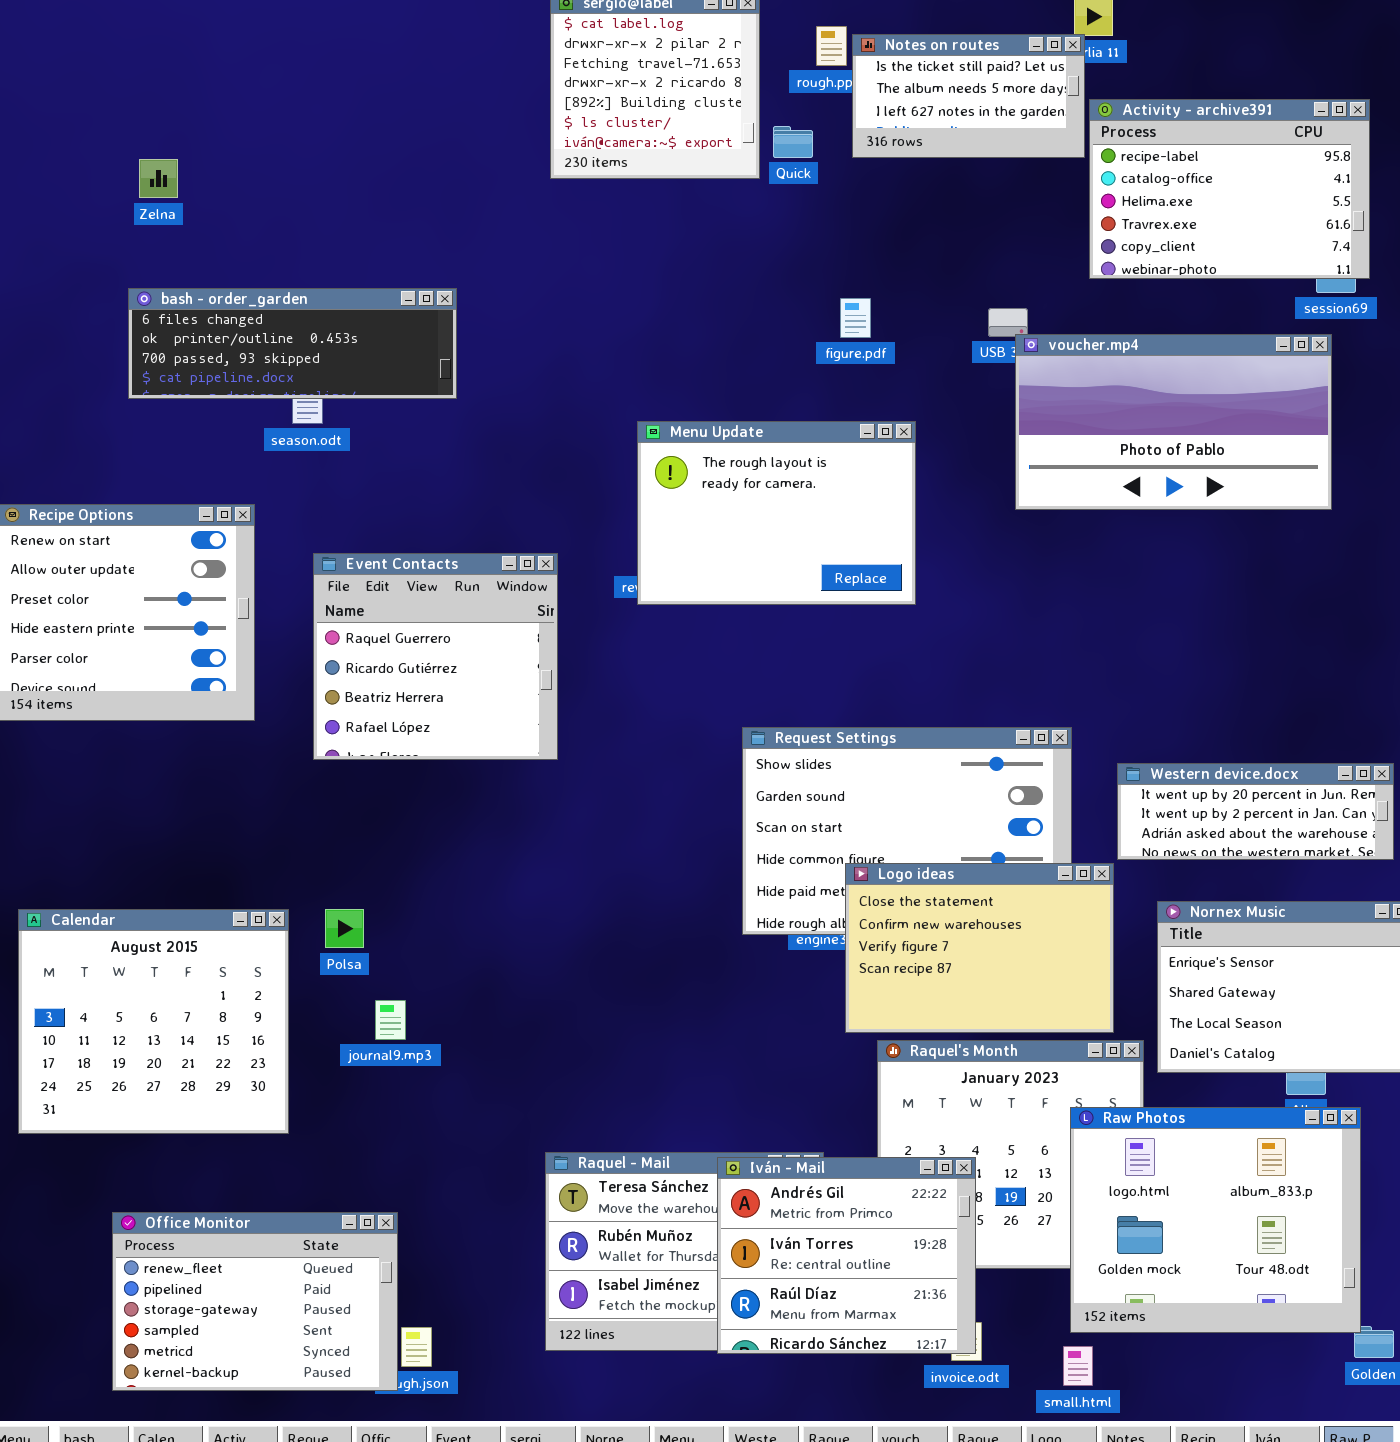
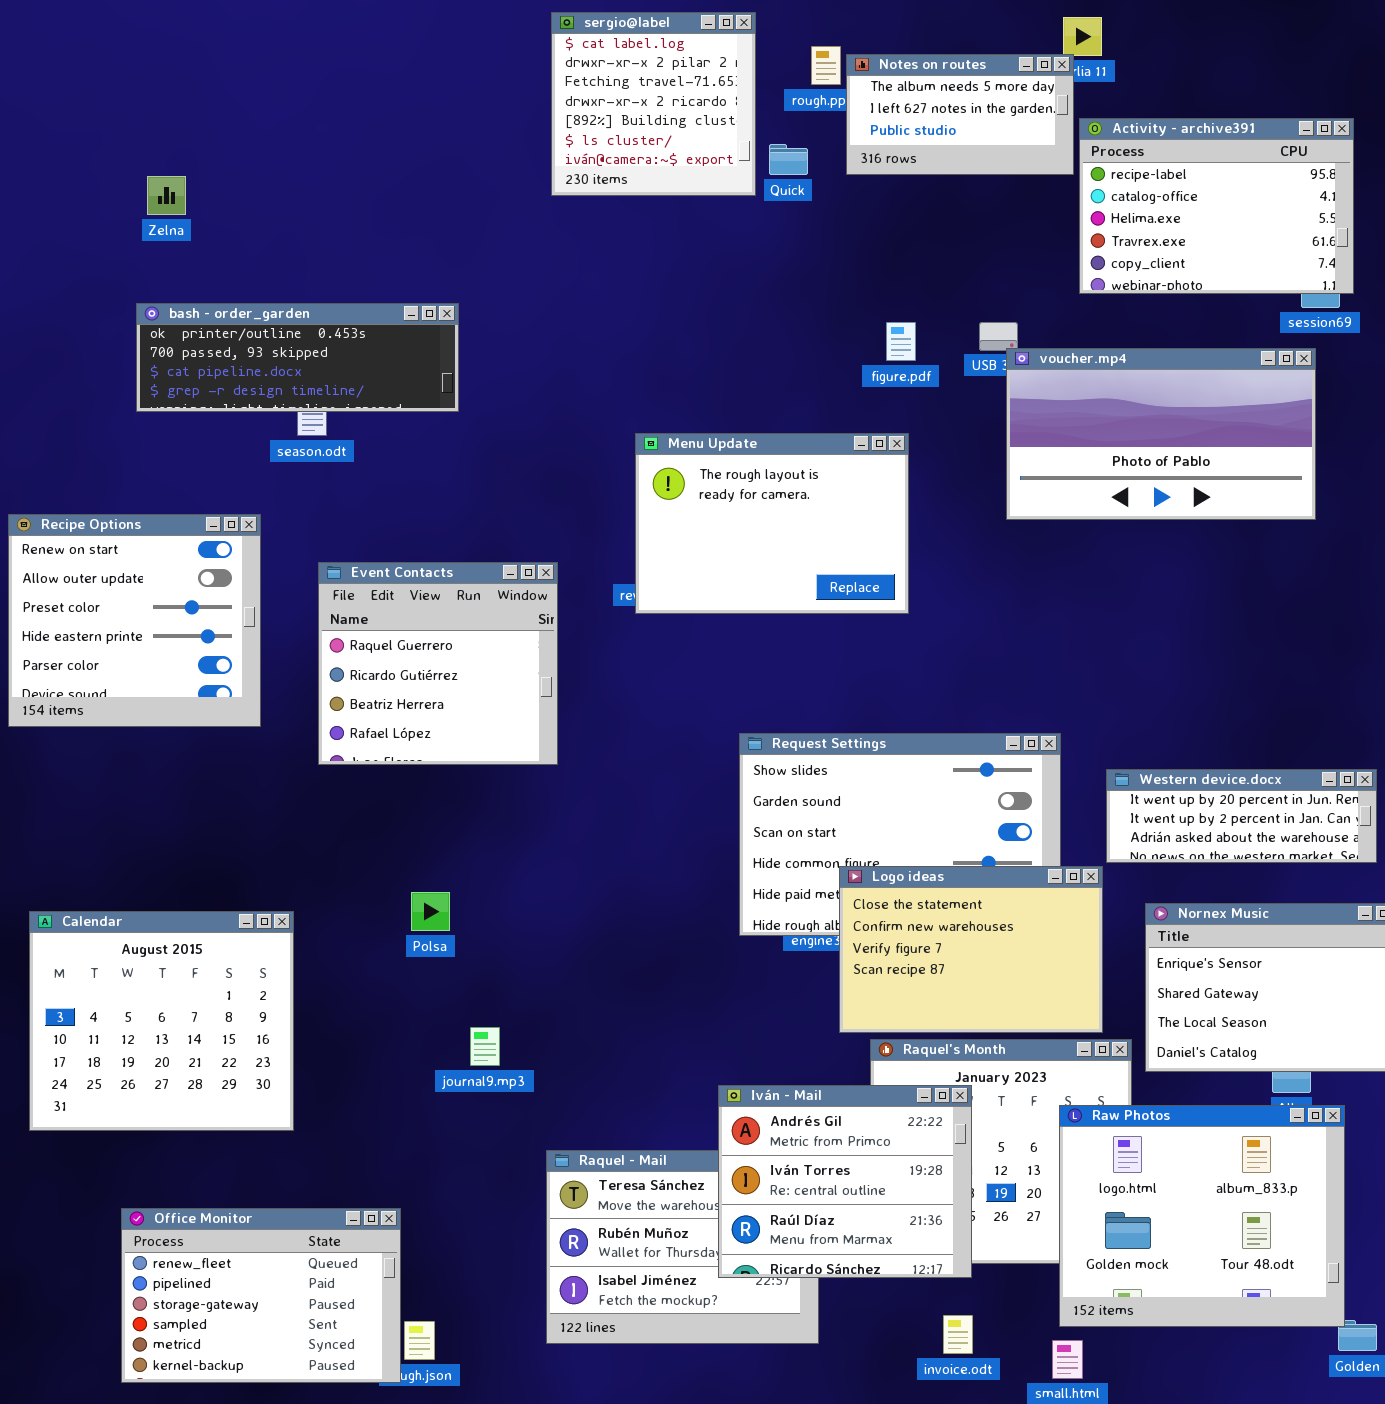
Notes on routes: [852,34,1085,158] -> [846,54,1074,175], scrolled down 1 row
bash - order_garden: [128,288,457,399] -> [136,303,459,412], scrolled down 1 row
figure.pdf: [840,298,871,338] -> [886,322,916,361], moved
Polsa: [325,909,364,948] -> [411,892,450,931], moved
journal9.mp3: [375,1000,406,1040] -> [470,1027,500,1066], moved
Iván - Mail: [717,1157,976,1354] -> [718,1085,972,1278], moved

